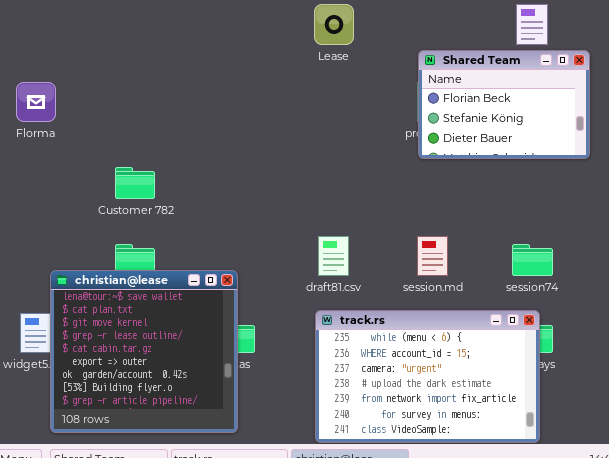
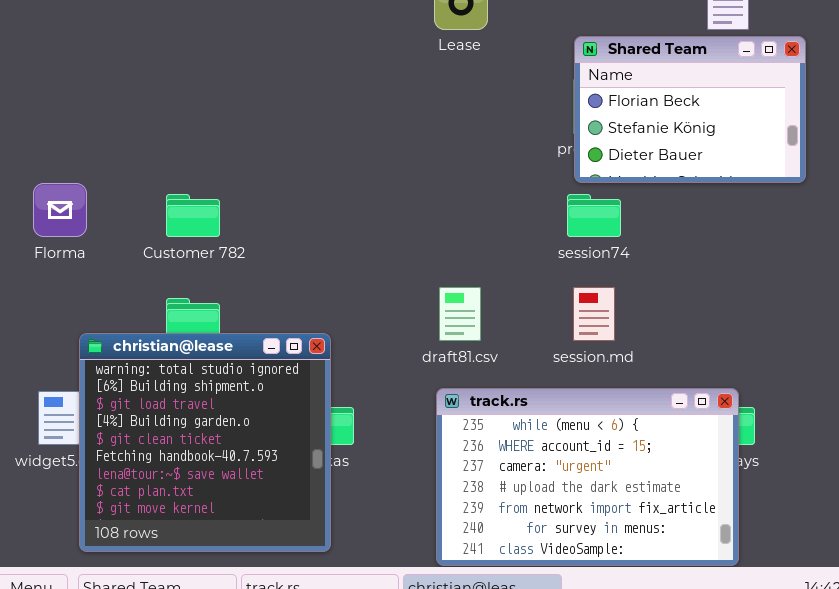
Florma: [16,82,56,122] -> [33,183,87,237], moved
session74: [512,244,553,276] -> [567,194,621,237], moved
christian@lease: [50,270,238,433] -> [79,333,331,552], scrolled up 6 rows

